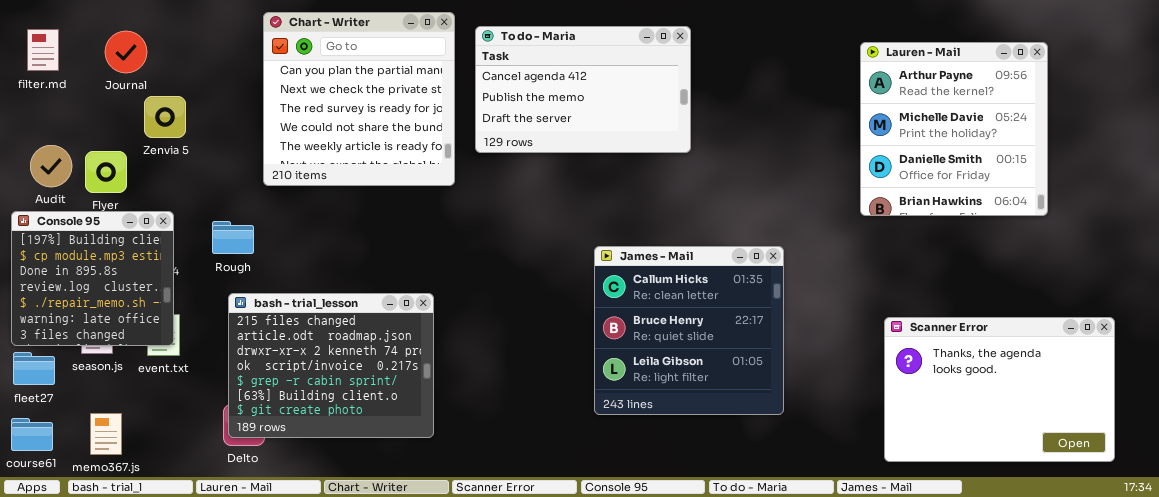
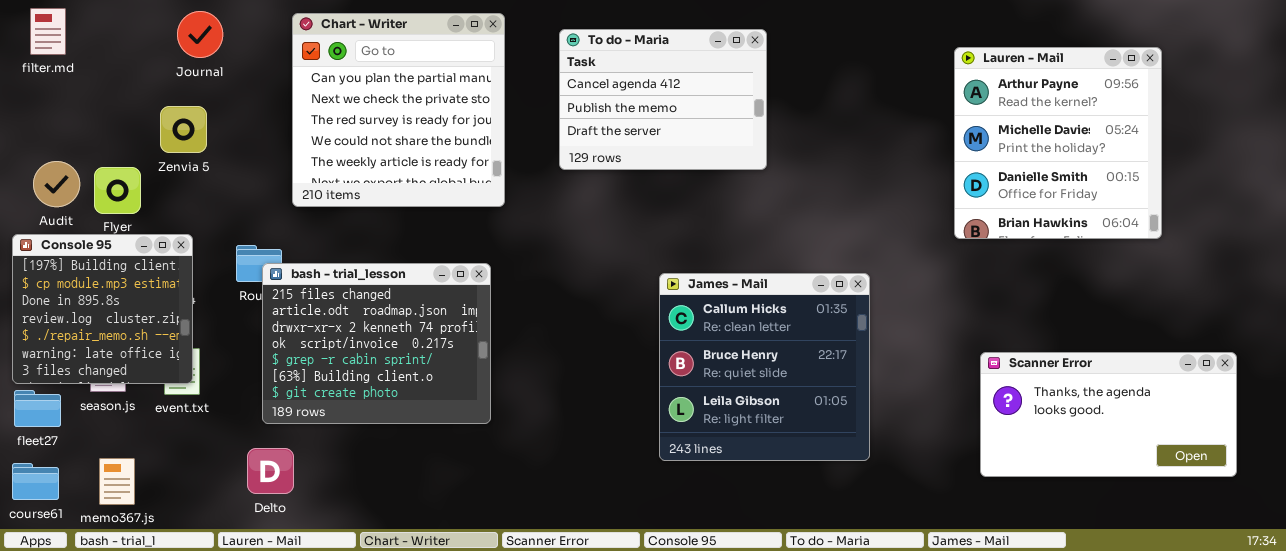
To do - Maria: [475,26,691,153] -> [559,29,767,170], resized
filter.md: [27,29,59,71] -> [30,8,66,55], moved
Journal: [105,31,147,73] -> [177,11,223,58], moved
bash - trial_lesson: [228,293,434,438] -> [262,263,491,424], moved
Scanner Error: [884,317,1115,462] -> [980,352,1237,477], resized

